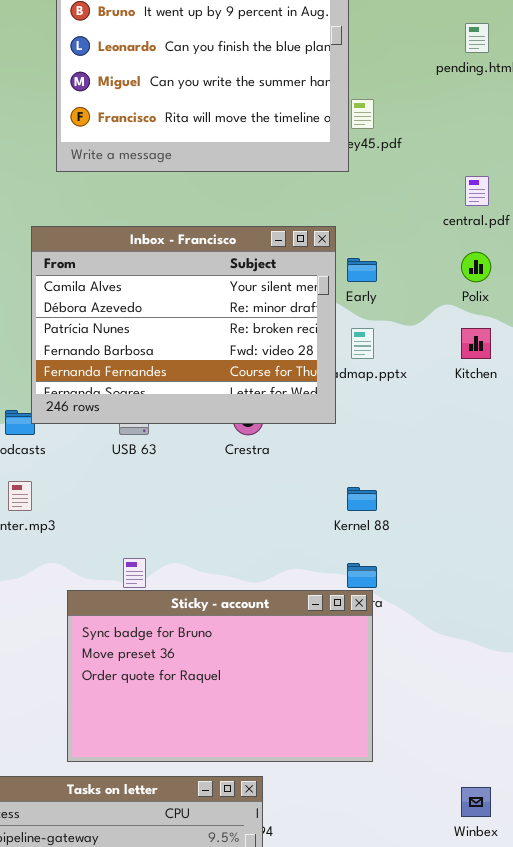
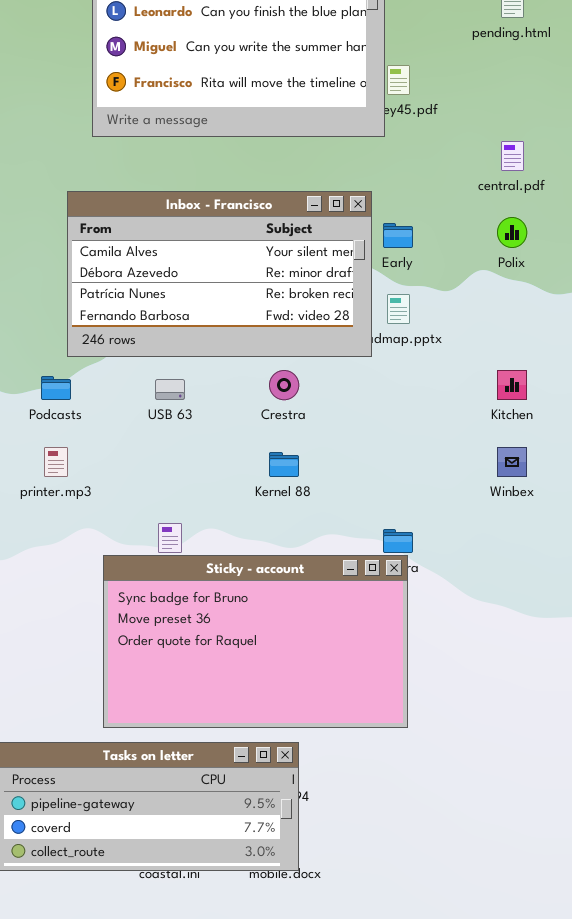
Inbox - Francisco: [31,226,336,424] -> [67,191,372,357], resized
Kitchen: [461,328,491,359] -> [497,370,527,400], moved
Kernel 88: [347,487,377,511] -> [269,452,299,477], moved
Winbex: [461,787,491,817] -> [497,447,527,477], moved

